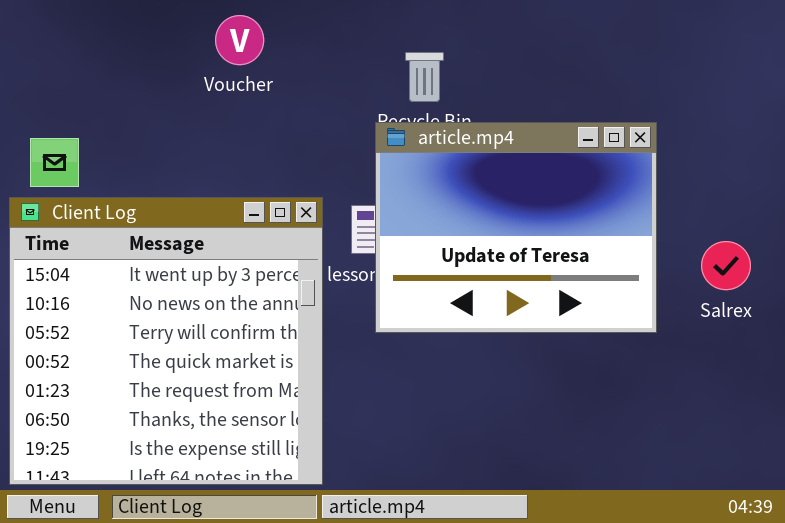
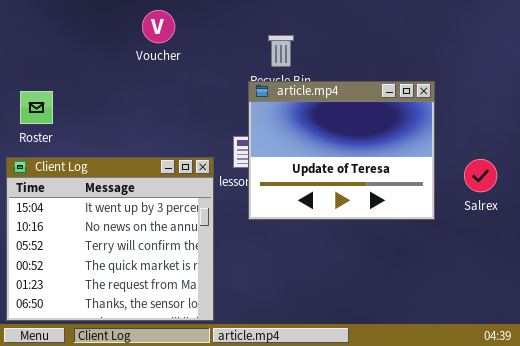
Client Log: [9,197,323,485] -> [6,157,214,321], resized

